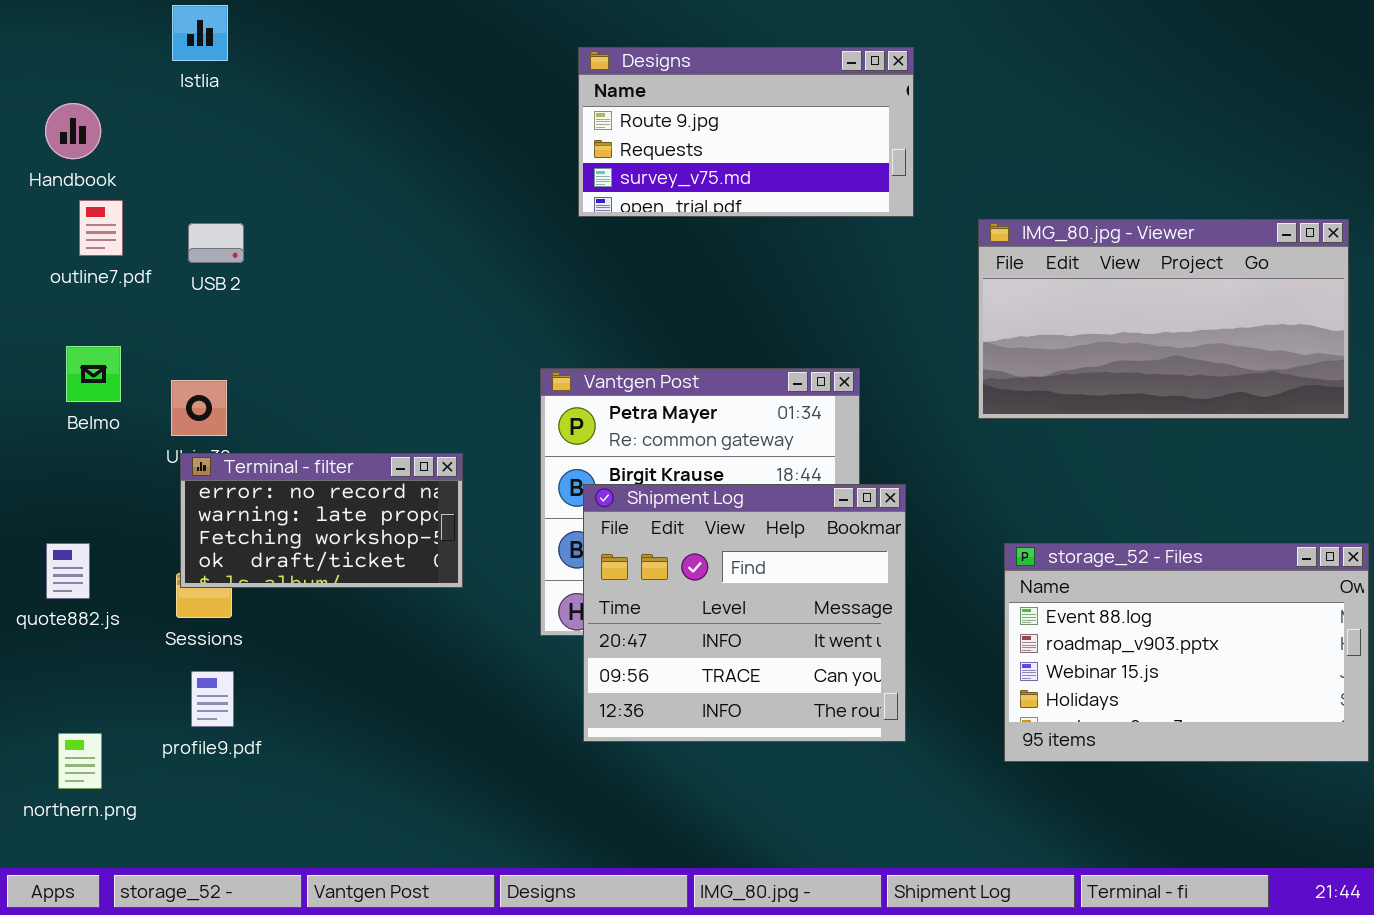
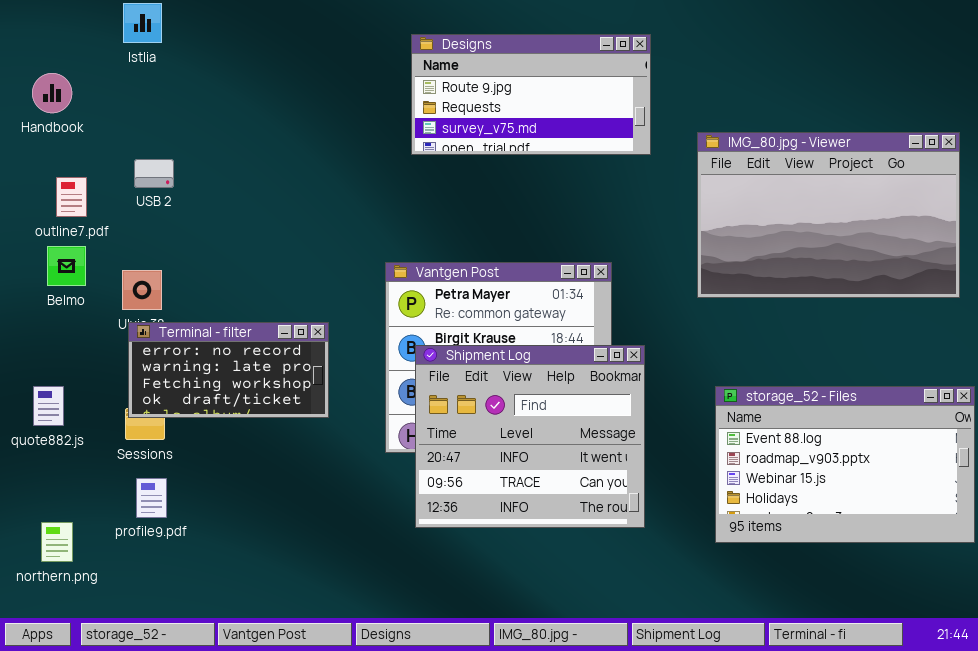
outline7.pdf: [79,200,123,256] -> [56,177,87,217], moved
IMG_80.jpg - Viewer: [978,219,1349,419] -> [697,132,960,298], resized

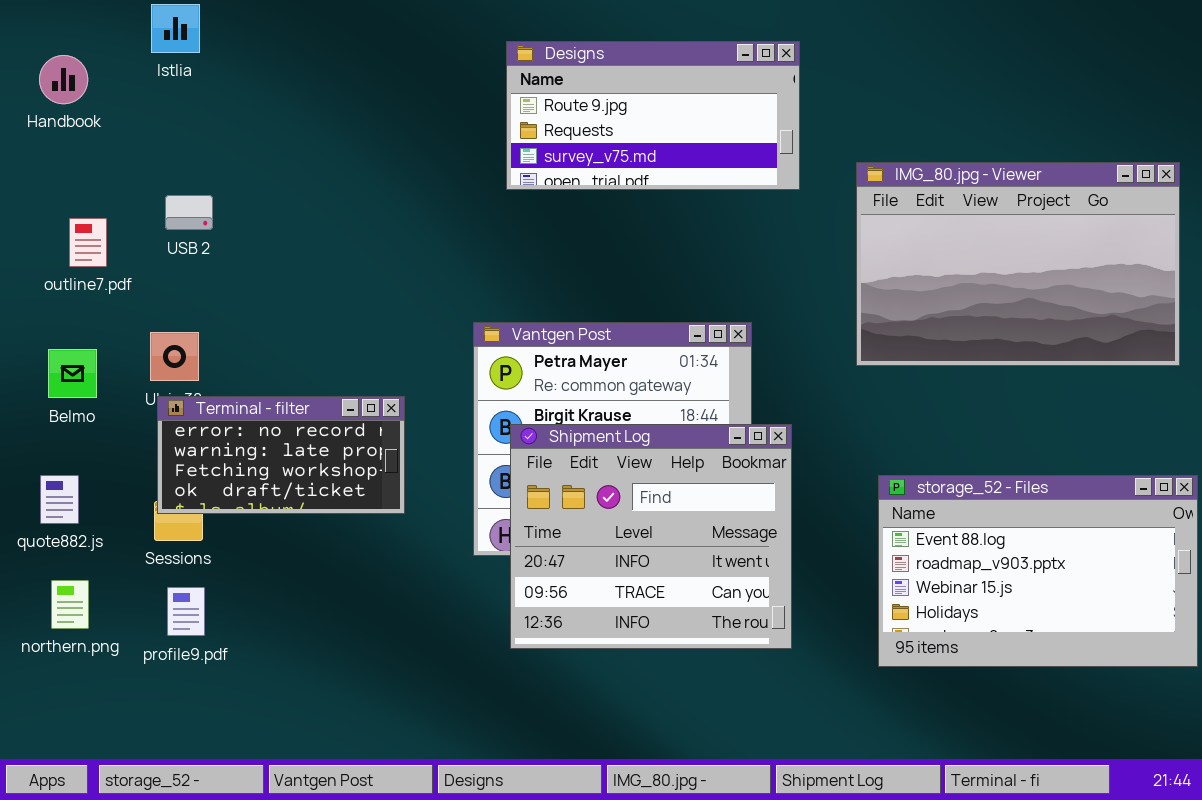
Handbook: [32,73,72,113] -> [39,55,88,104], moved
Belmo: [47,246,86,286] -> [48,349,97,398], moved
northern.png: [41,522,73,562] -> [51,580,89,629], moved

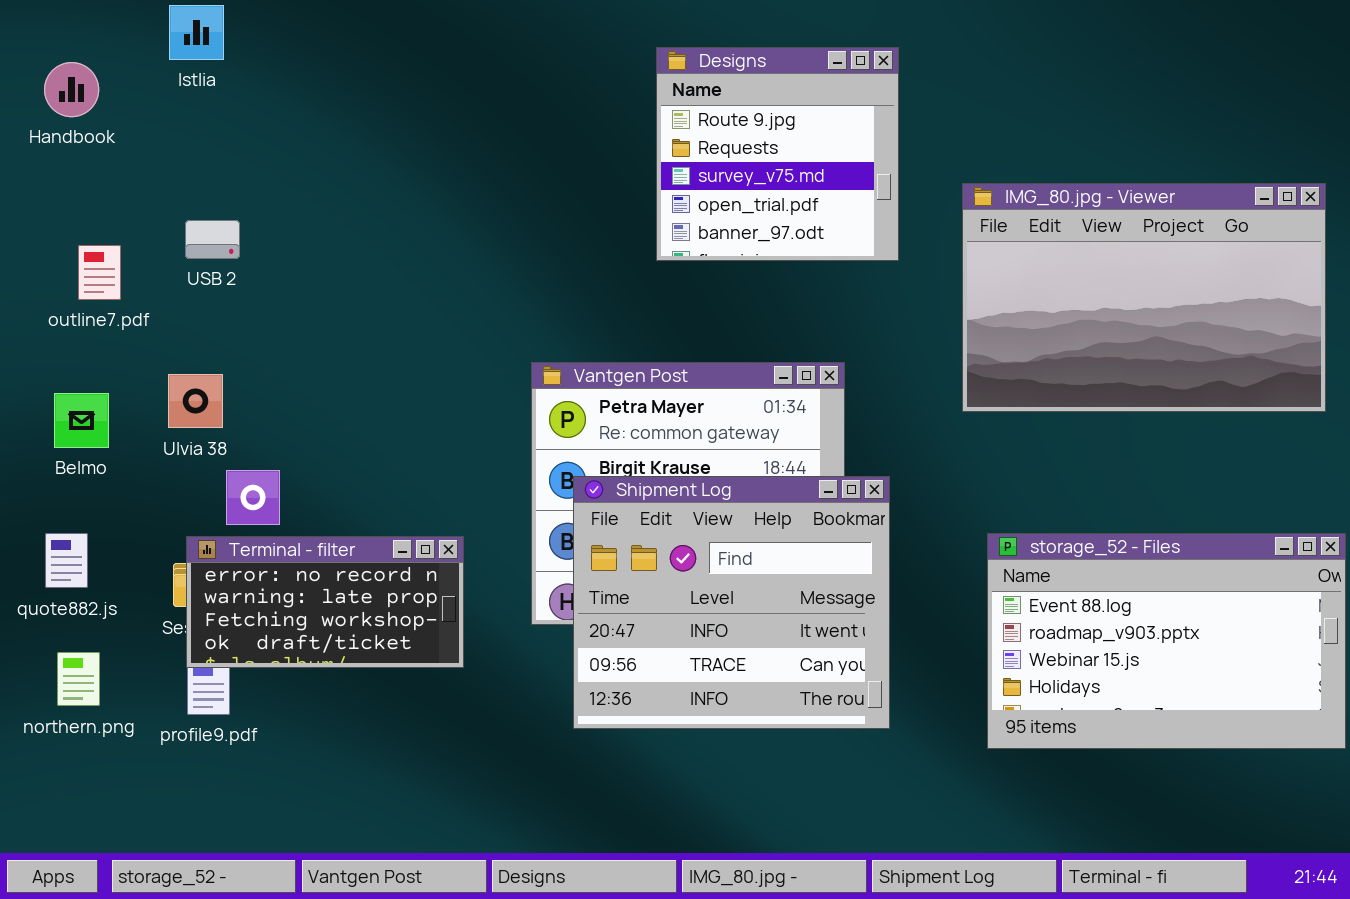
Designs: [506,41,800,190] -> [656,47,899,261], resized
Terminal - filter: [157,396,405,514] -> [186,536,464,668], moved

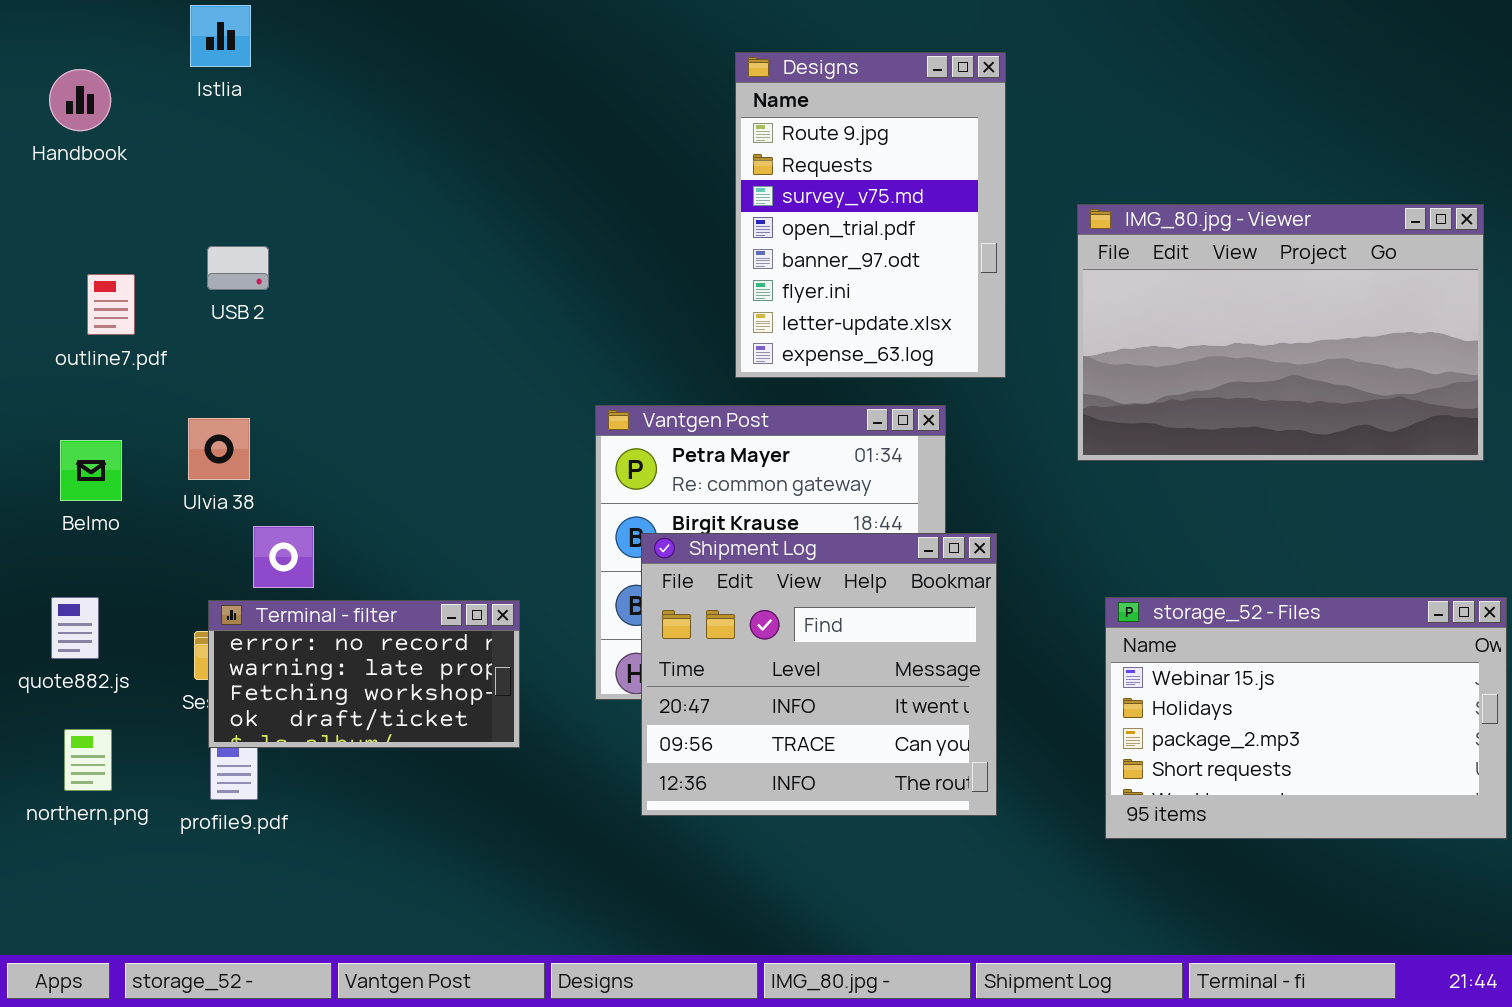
Designs: [656,47,899,261] -> [735,52,1006,378], resized
storage_52 - Files: [987,533,1346,749] -> [1105,597,1507,839], scrolled down 2 rows

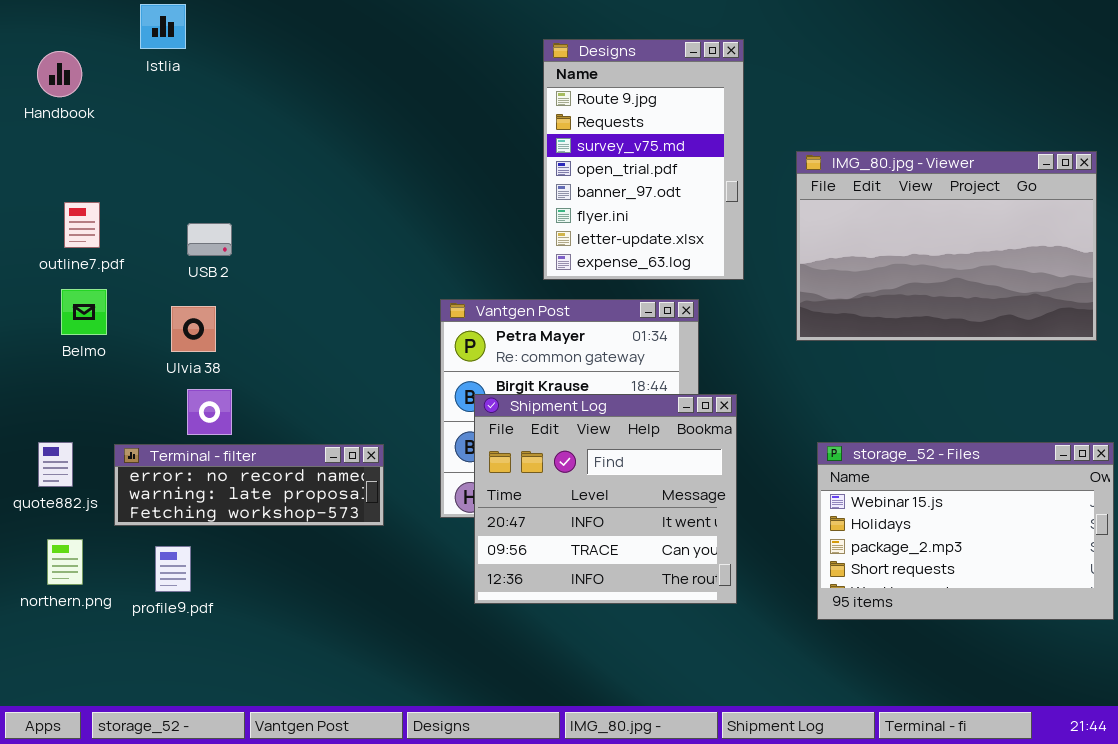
USB 2: [207,246,269,290] -> [187,223,232,256], moved
Ulvia 38: [188,418,250,480] -> [171,306,216,352], moved
Belmo: [60,440,122,501] -> [61,289,107,335], moved
Terminal - filter: [208,600,520,748] -> [114,444,384,526], resized

